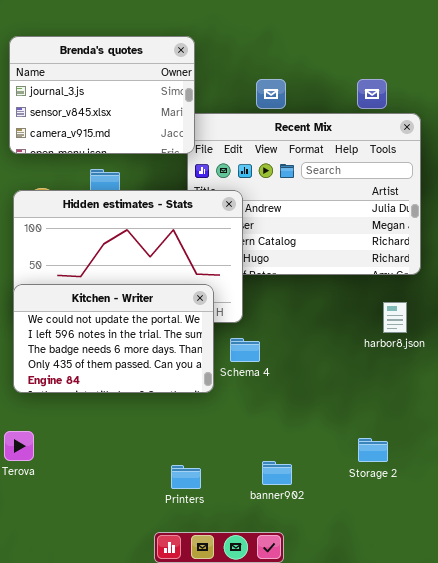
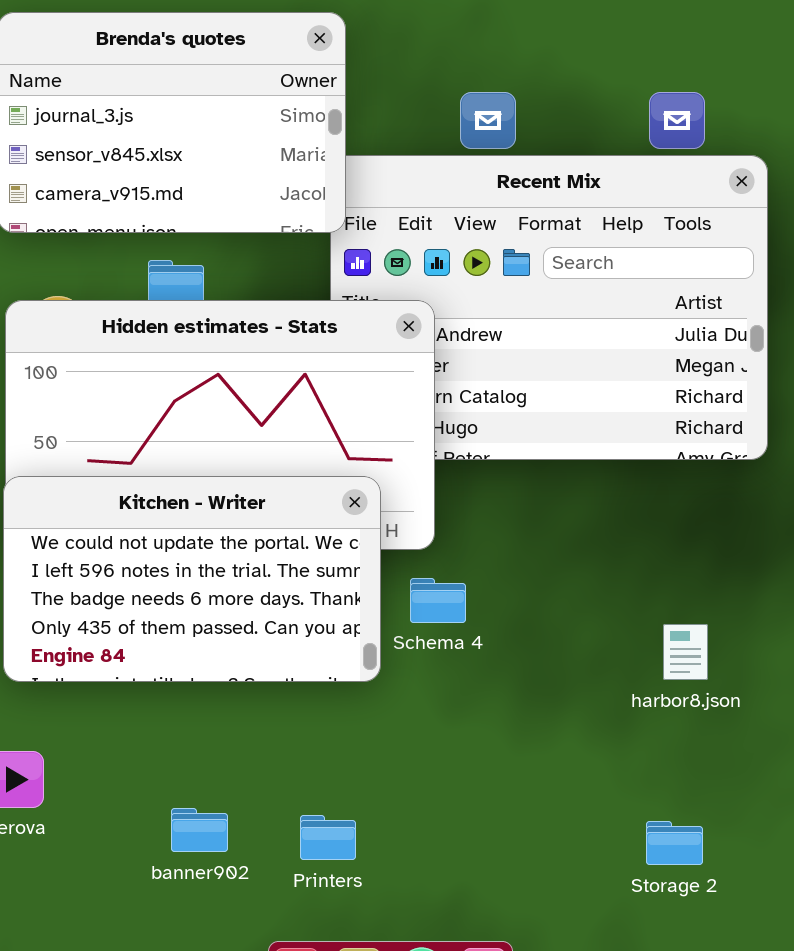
harbor8.json: [383,302,407,333] -> [663,624,708,680], moved
Storage 2: [358,438,388,462] -> [646,821,703,865], moved
banner902: [262,461,292,485] -> [171,808,228,852], moved

